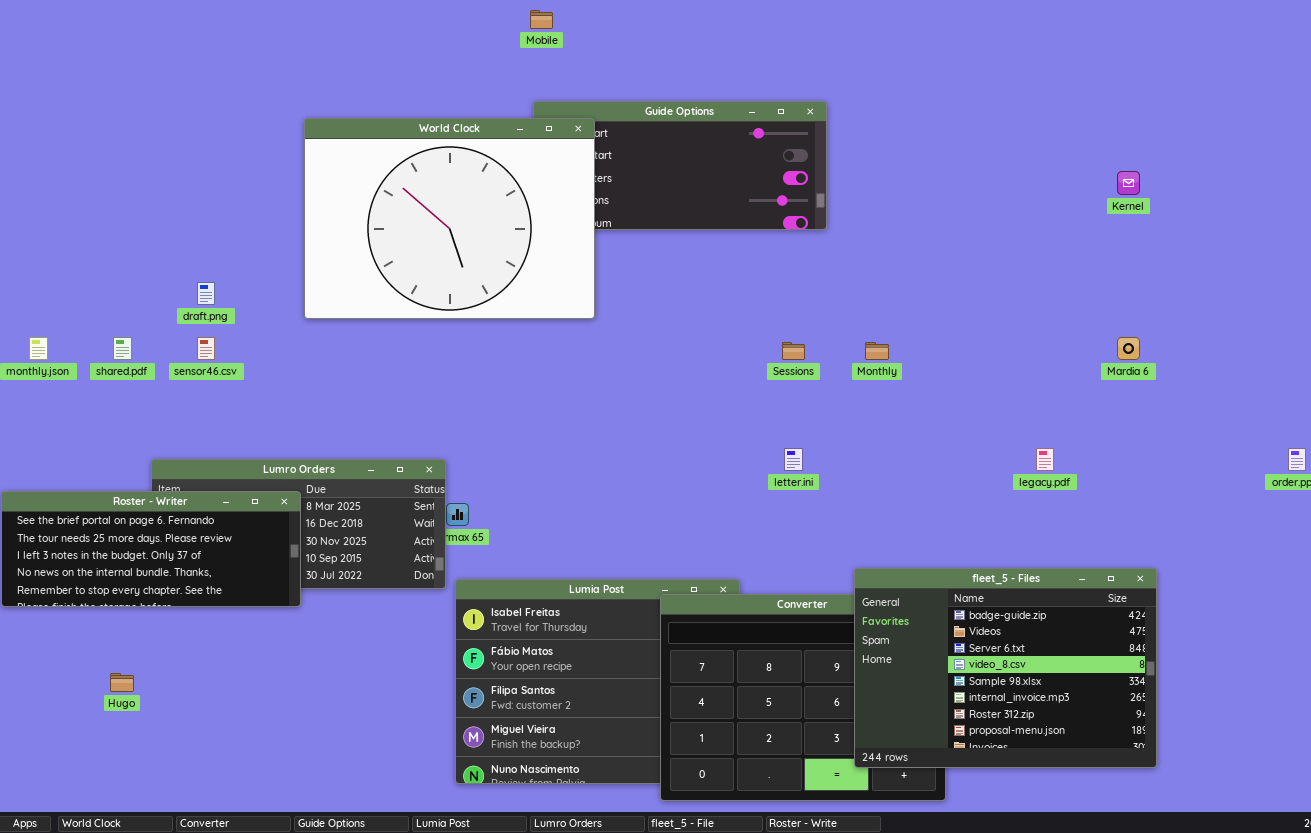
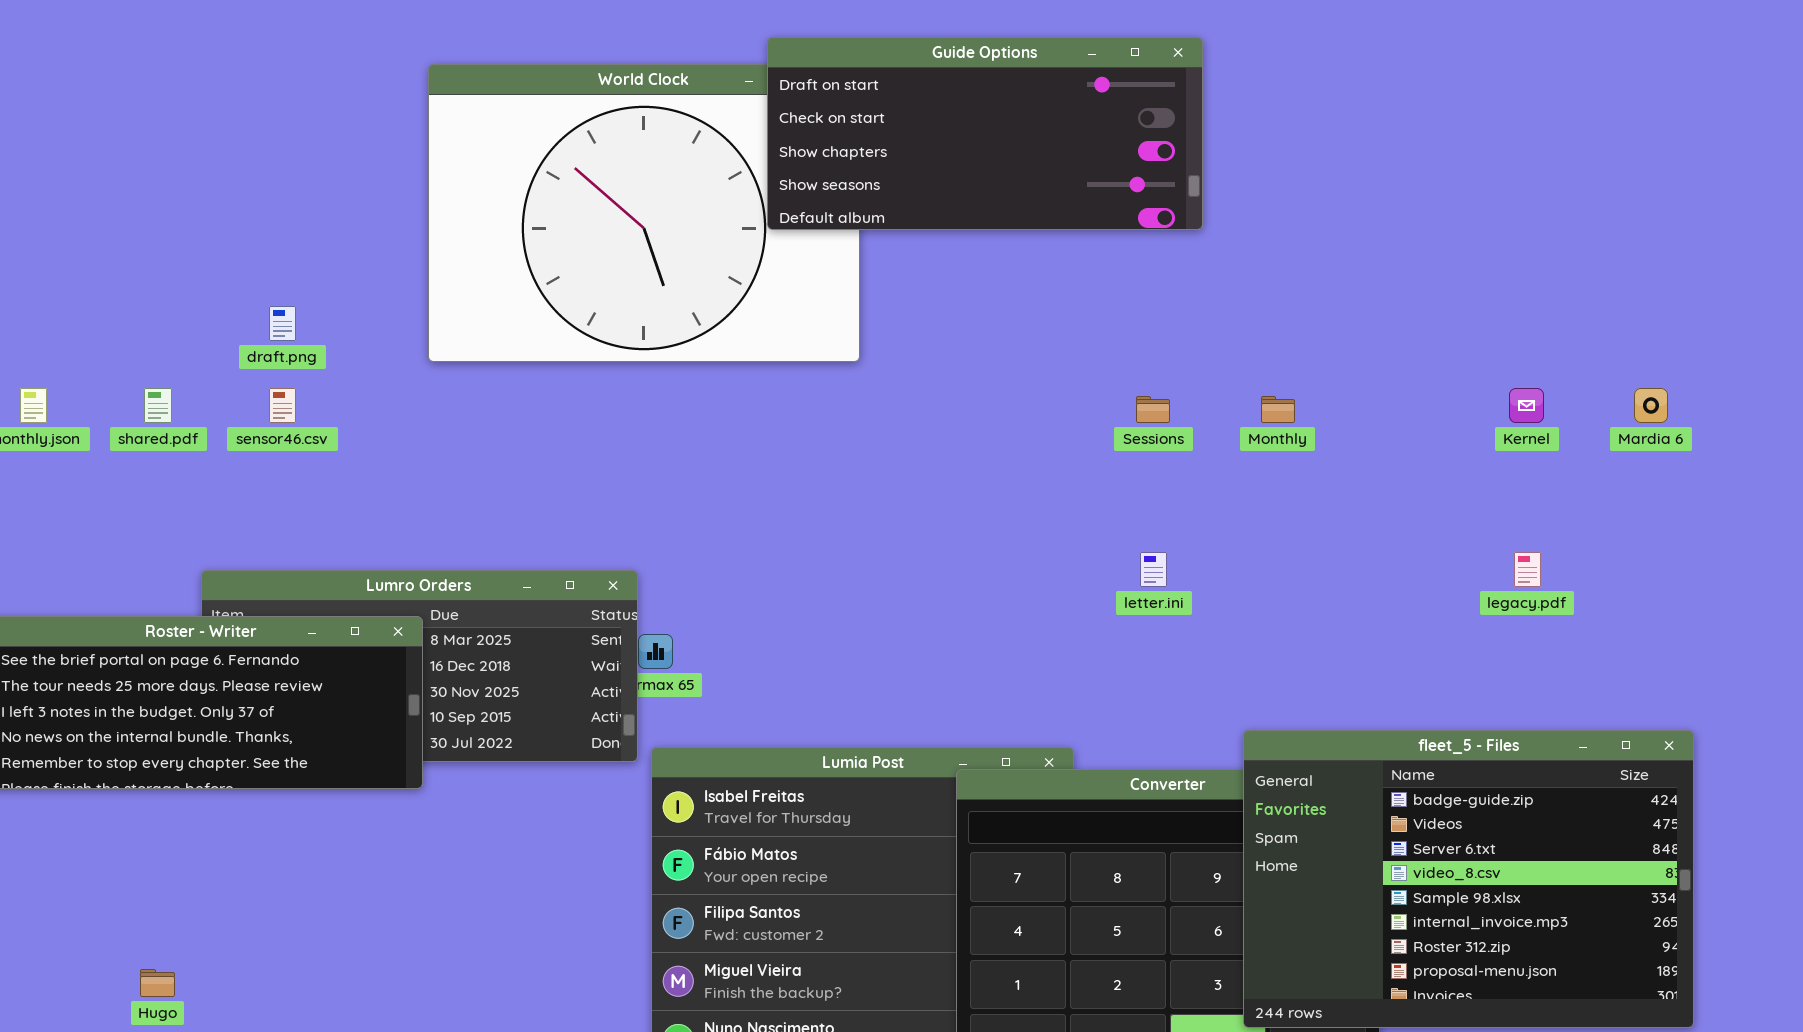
Guide Options: [533,101,827,230] -> [767,37,1203,230], raised
Kernel: [1117,171,1140,195] -> [1509,388,1544,423], moved
Hugo: [110,673,134,692] -> [140,969,175,997], moved

